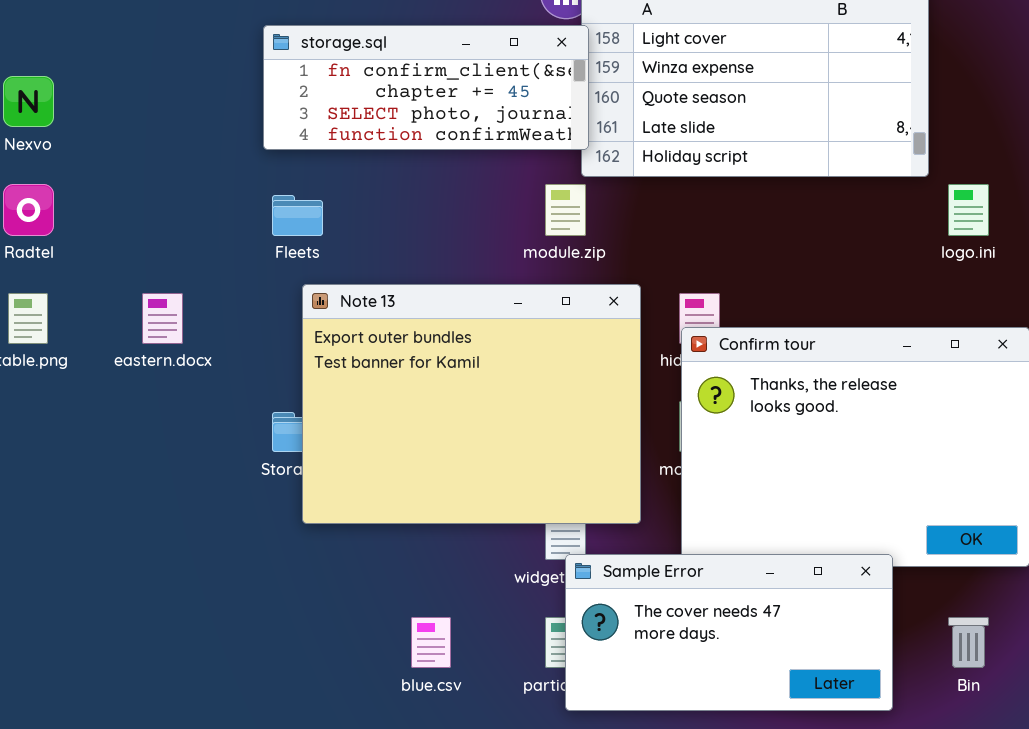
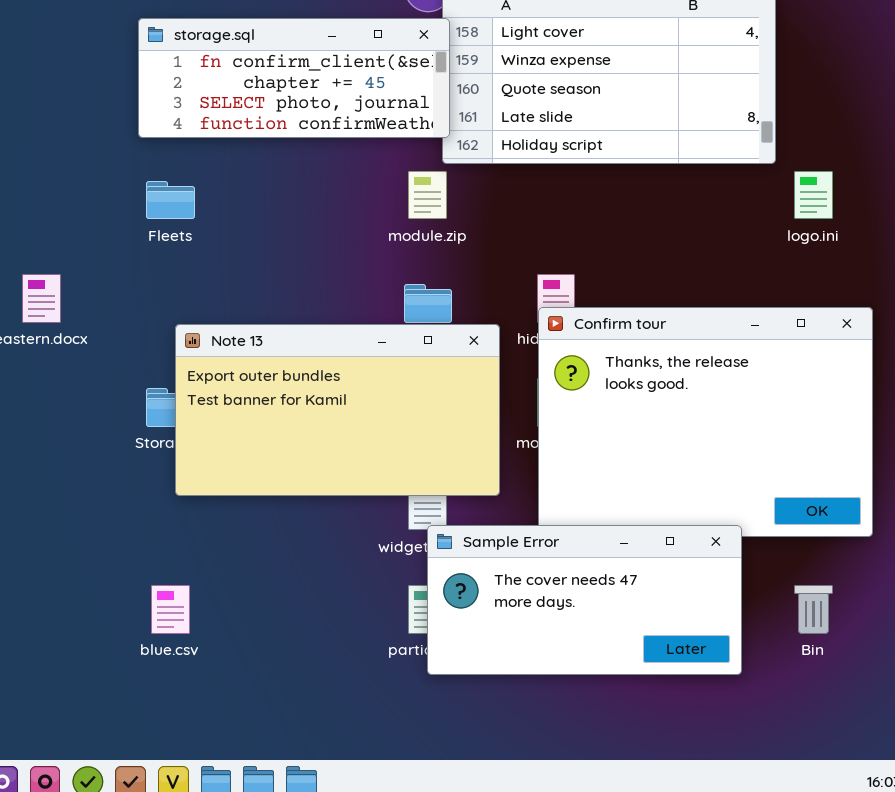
Note 13: [302,284,641,524] -> [175,324,500,496], resized
blue.csv: [411,617,451,668] -> [151,585,190,634], moved

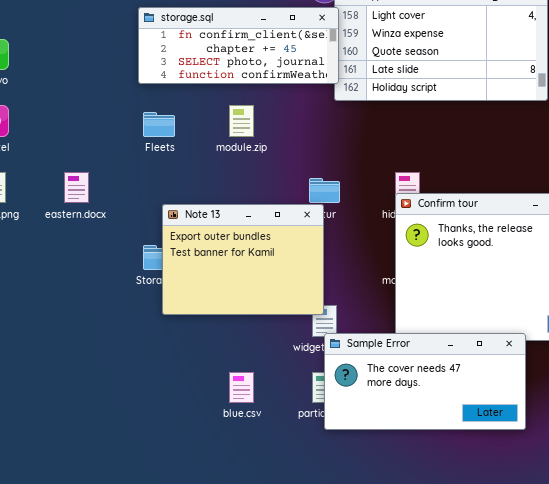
module.zip: [408,171,447,219] -> [229,105,254,137], moved
Note 13: [175,324,500,496] -> [162,204,324,315], resized
blue.csv: [151,585,190,634] -> [229,372,254,403], moved

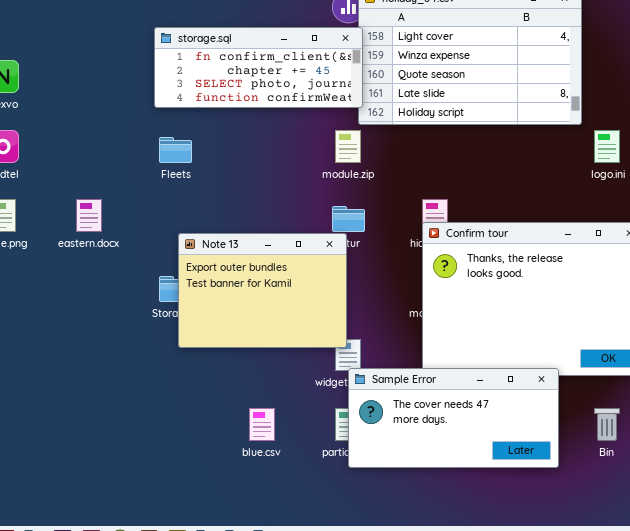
module.zip: [229,105,254,137] -> [335,130,361,163], moved

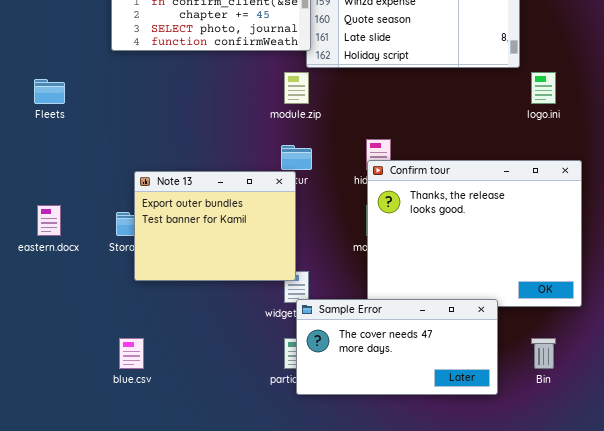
Fleets: [159,137,192,163] -> [34,79,65,104], moved
eastern.docx: [76,199,102,232] -> [37,205,61,236], moved
blue.csv: [249,408,275,441] -> [119,338,144,369], moved

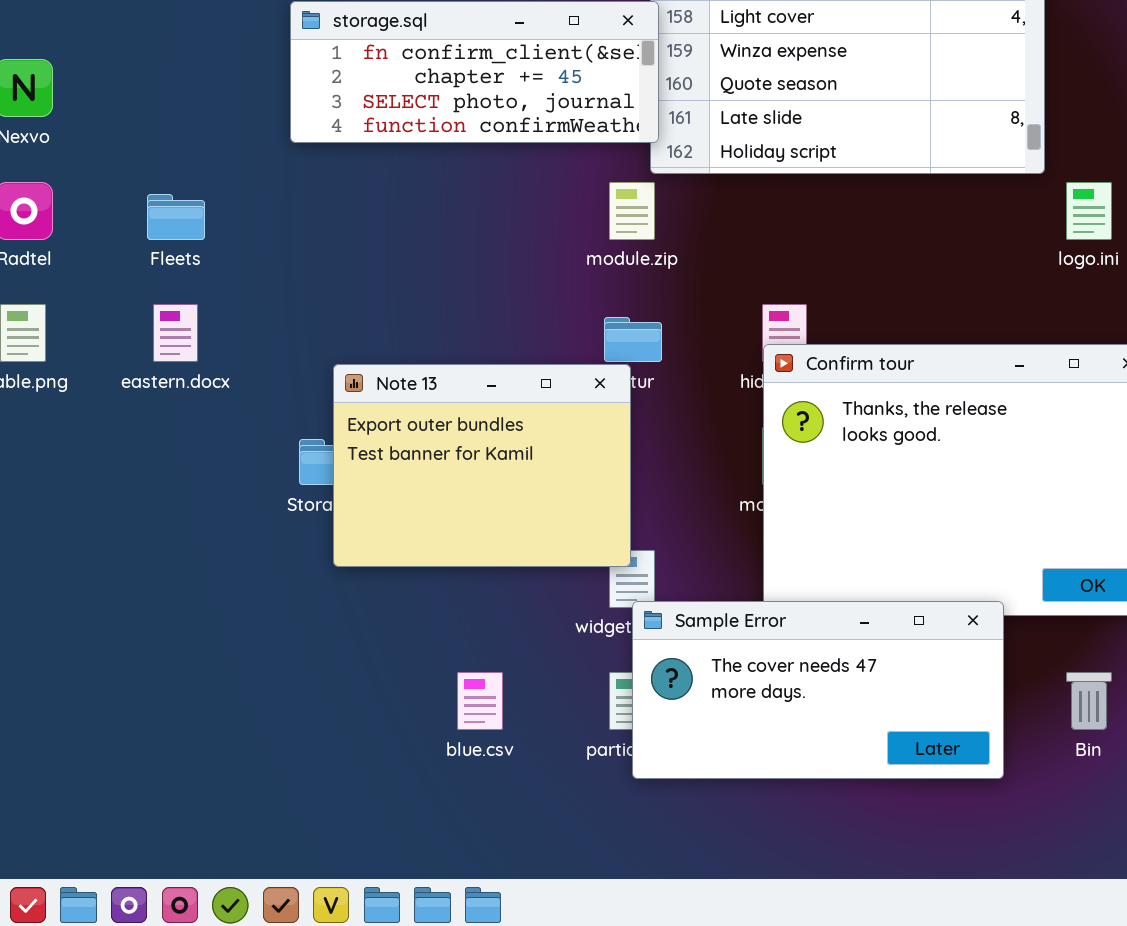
eastern.docx: [37,205,61,236] -> [153,304,198,362], moved
blue.csv: [119,338,144,369] -> [457,672,503,730], moved

